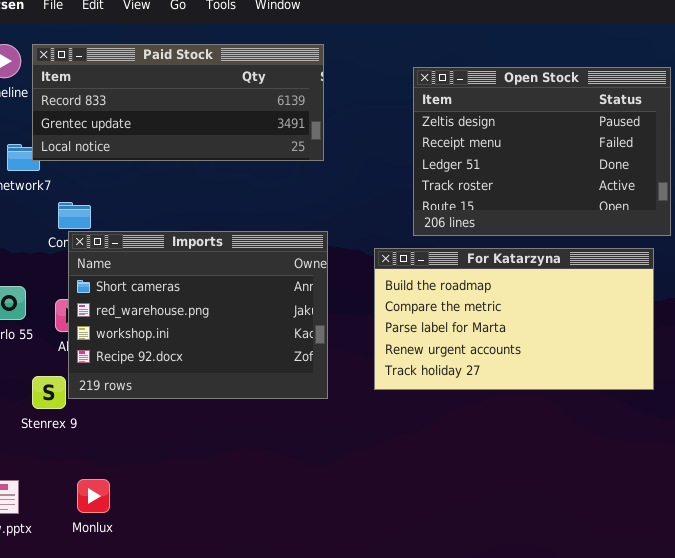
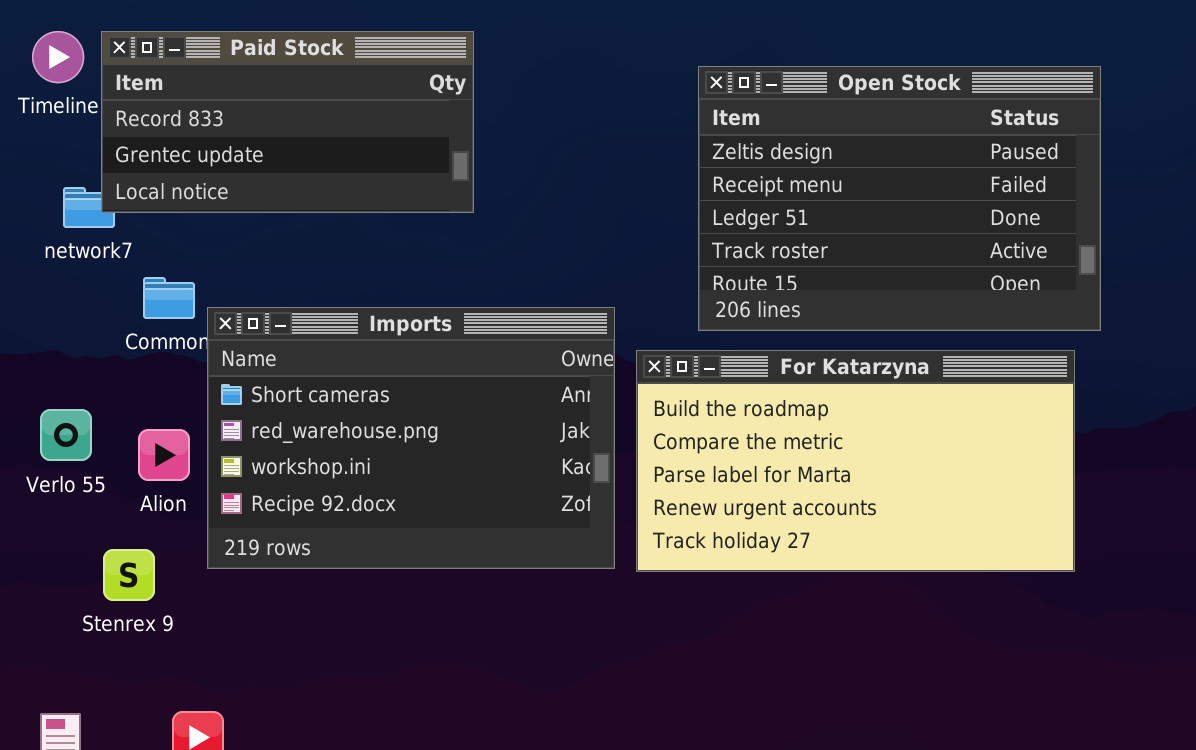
Paid Stock: [32,44,324,161] -> [101,31,474,213], resized
Imports: [68,231,328,399] -> [207,307,615,569], moved

